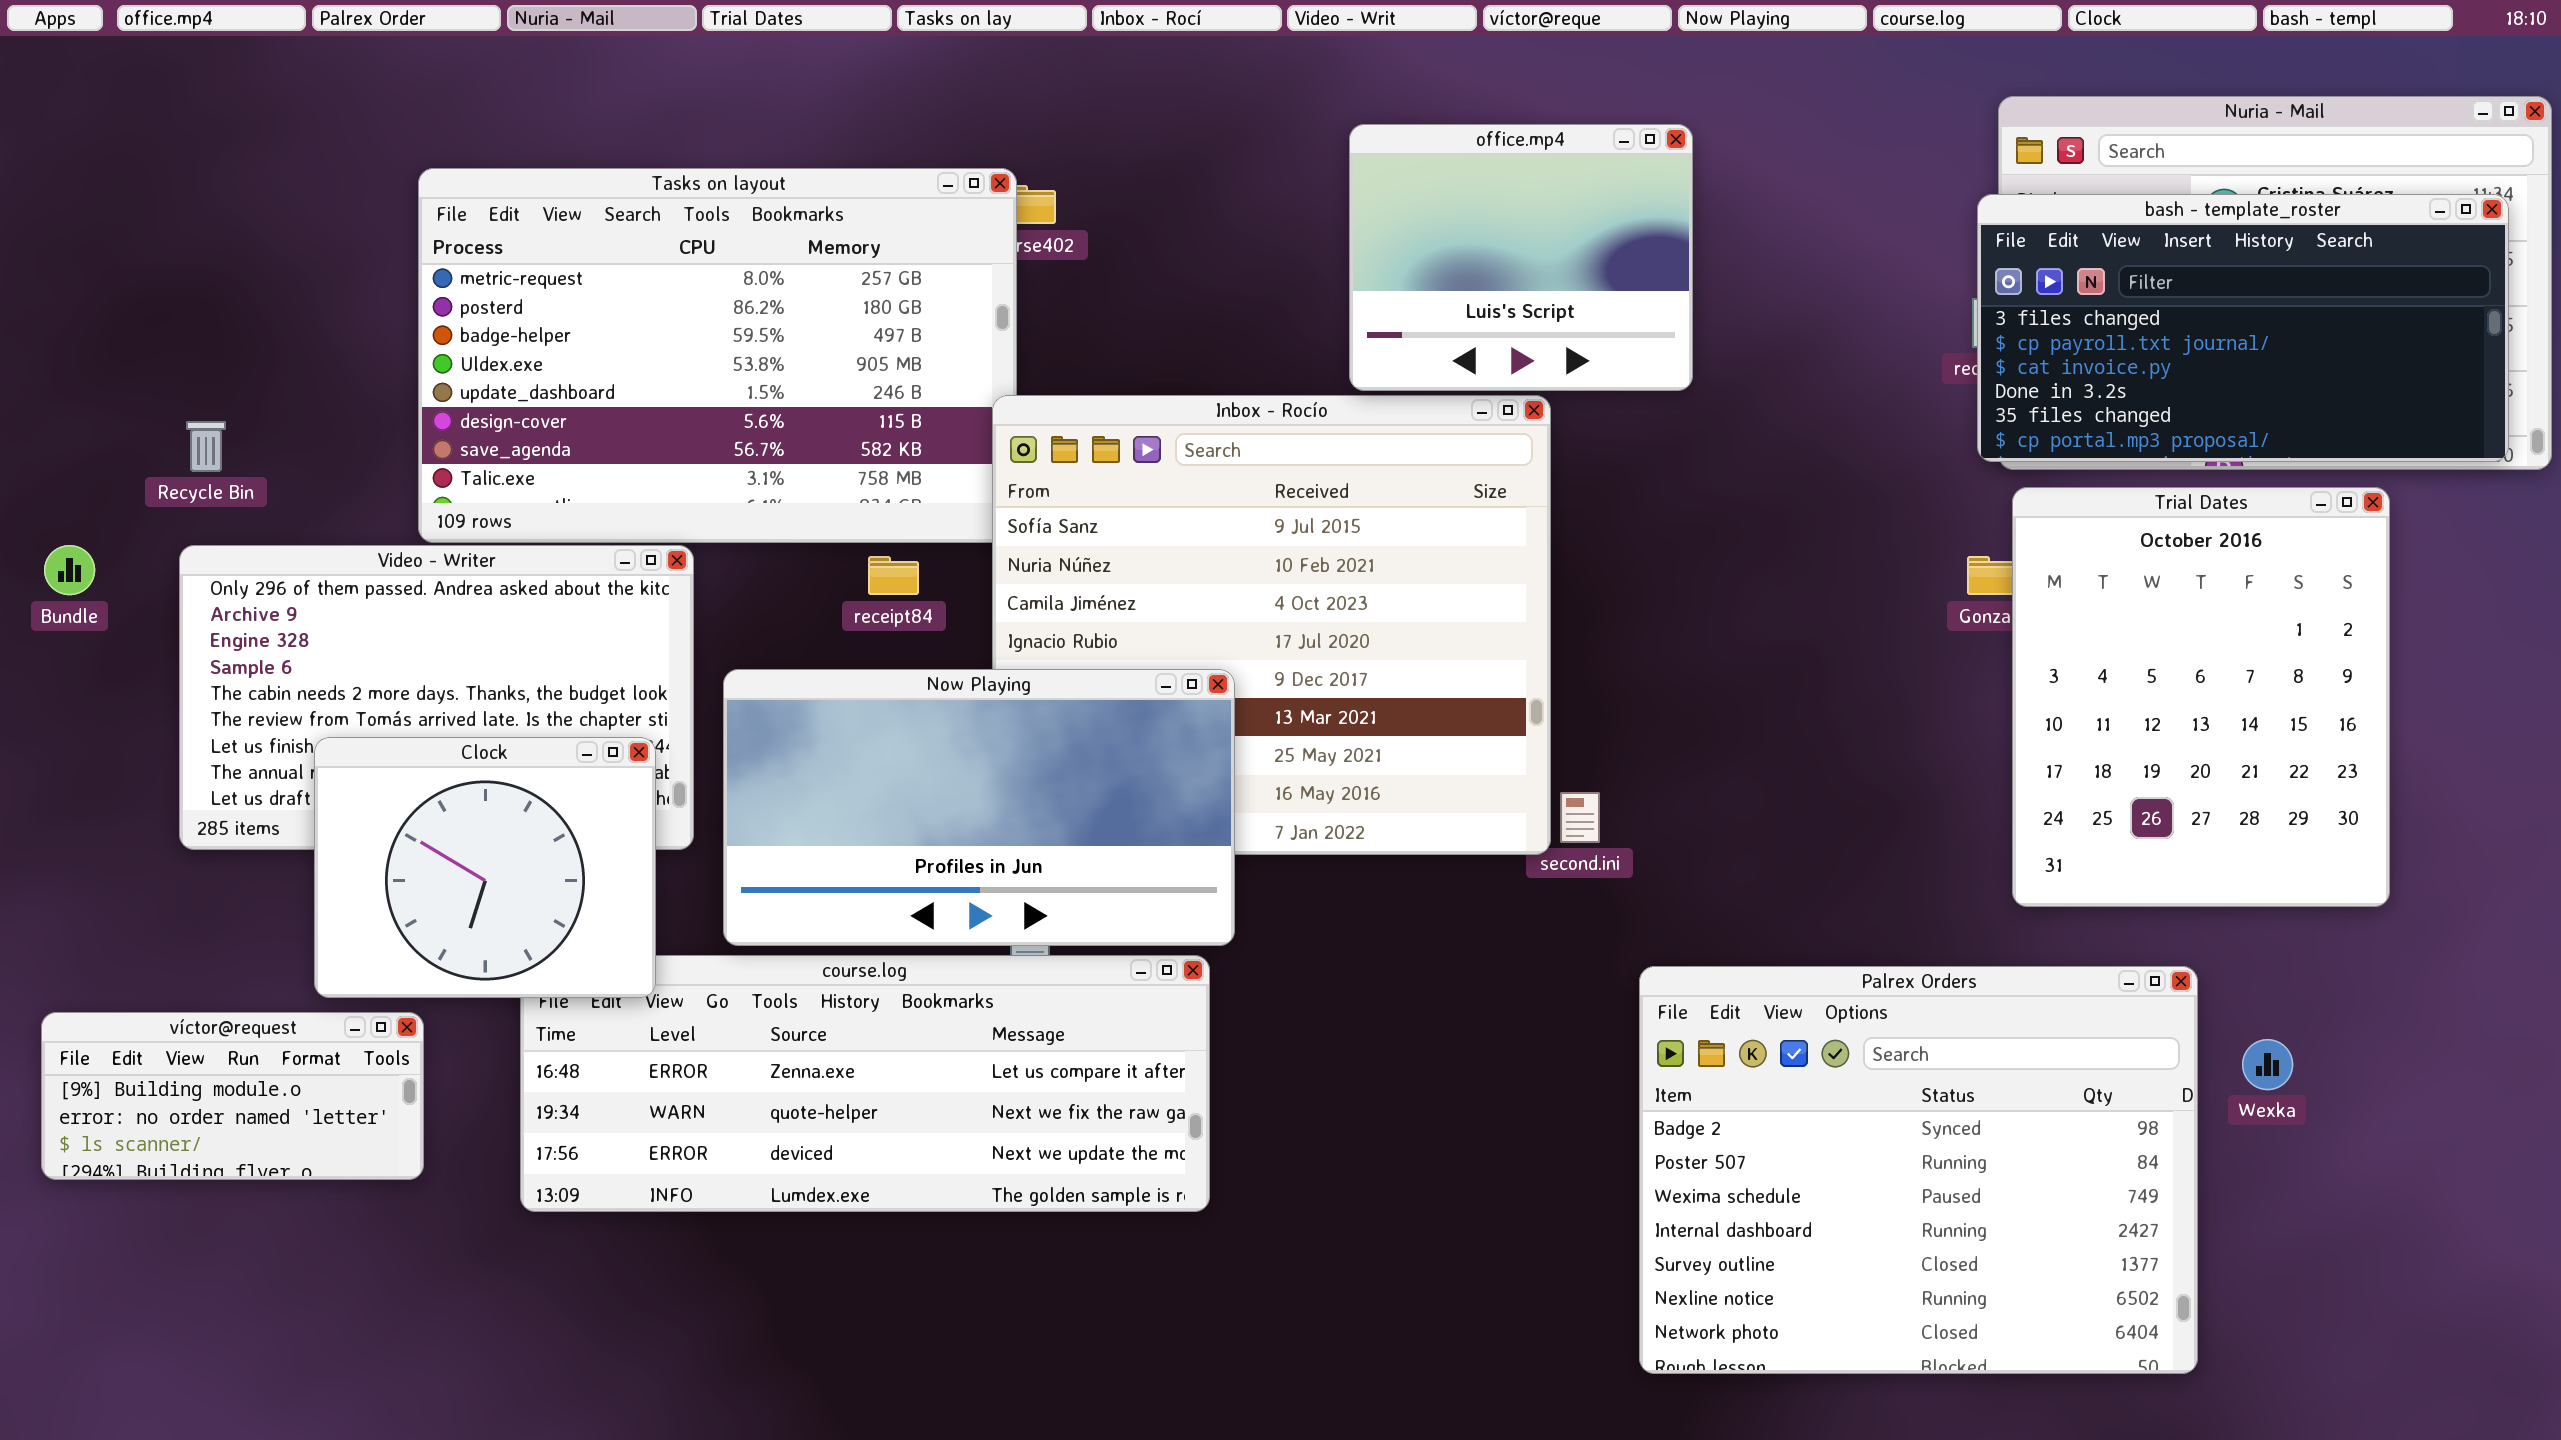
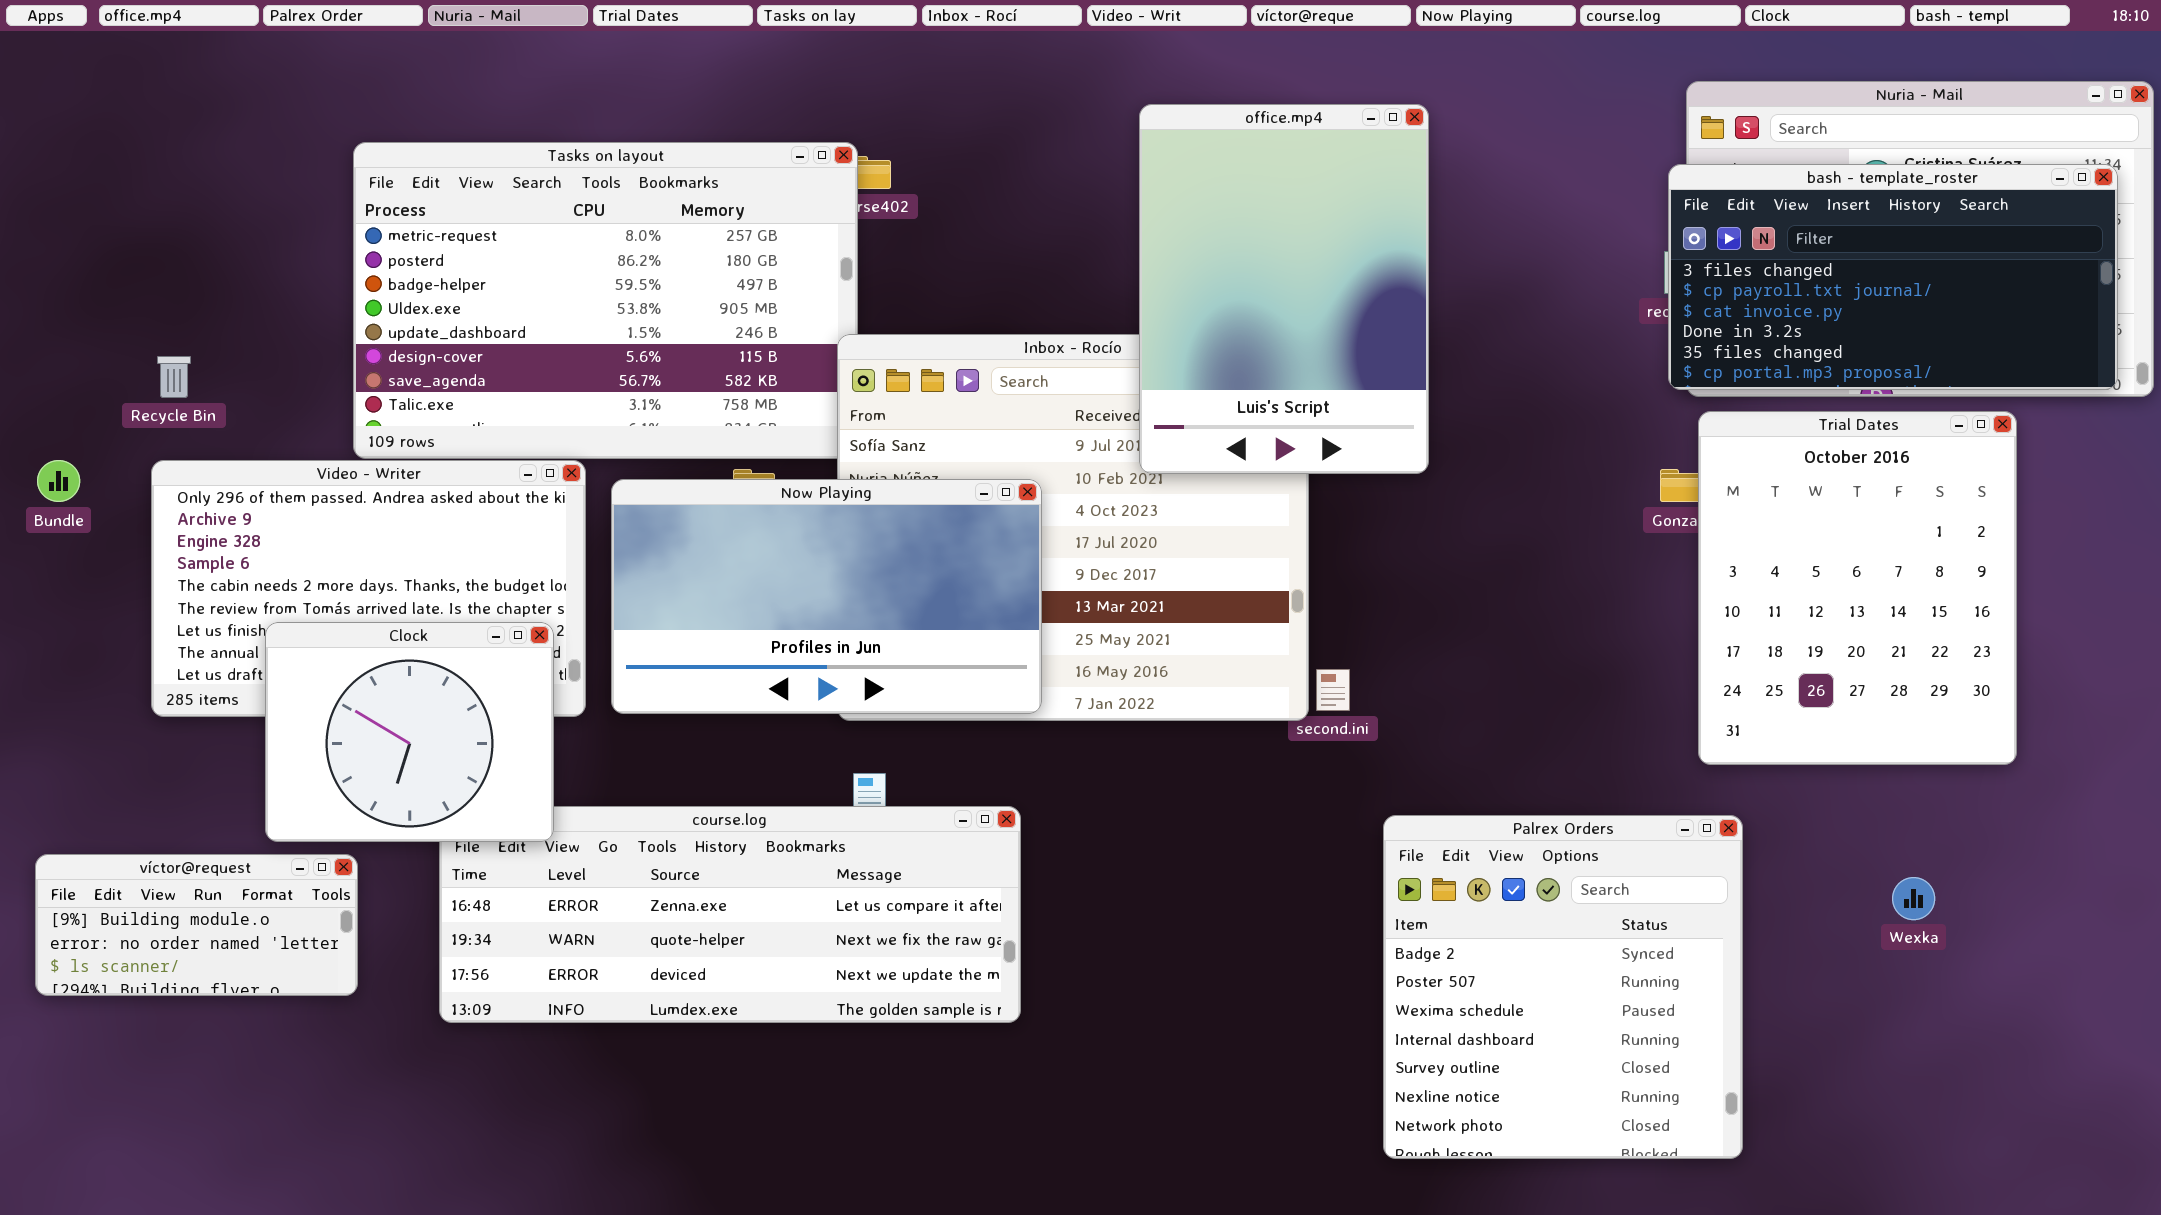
office.mp4: [1349,124,1693,391] -> [1139,104,1429,474], resized
Now Playing: [723,669,1235,946] -> [611,479,1042,714], moved
Palrex Orders: [1639,966,2198,1374] -> [1383,815,1743,1159], resized

